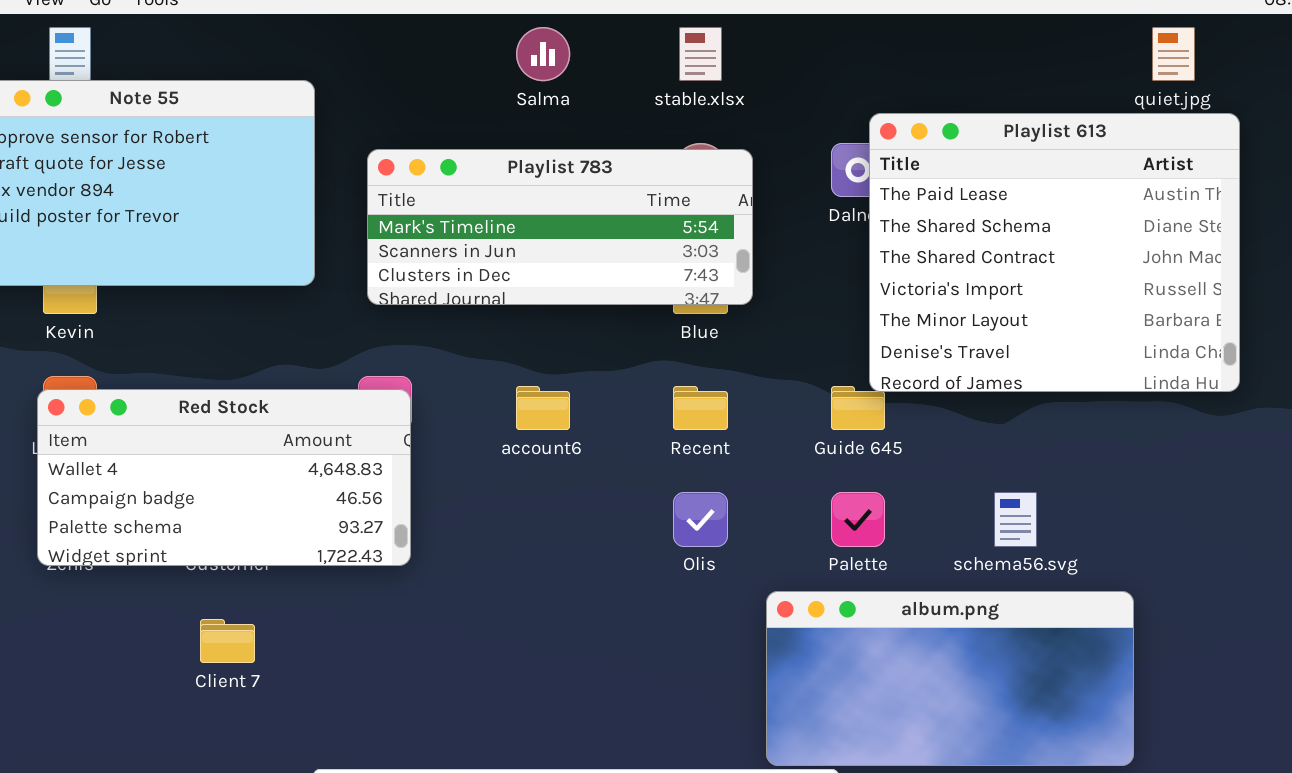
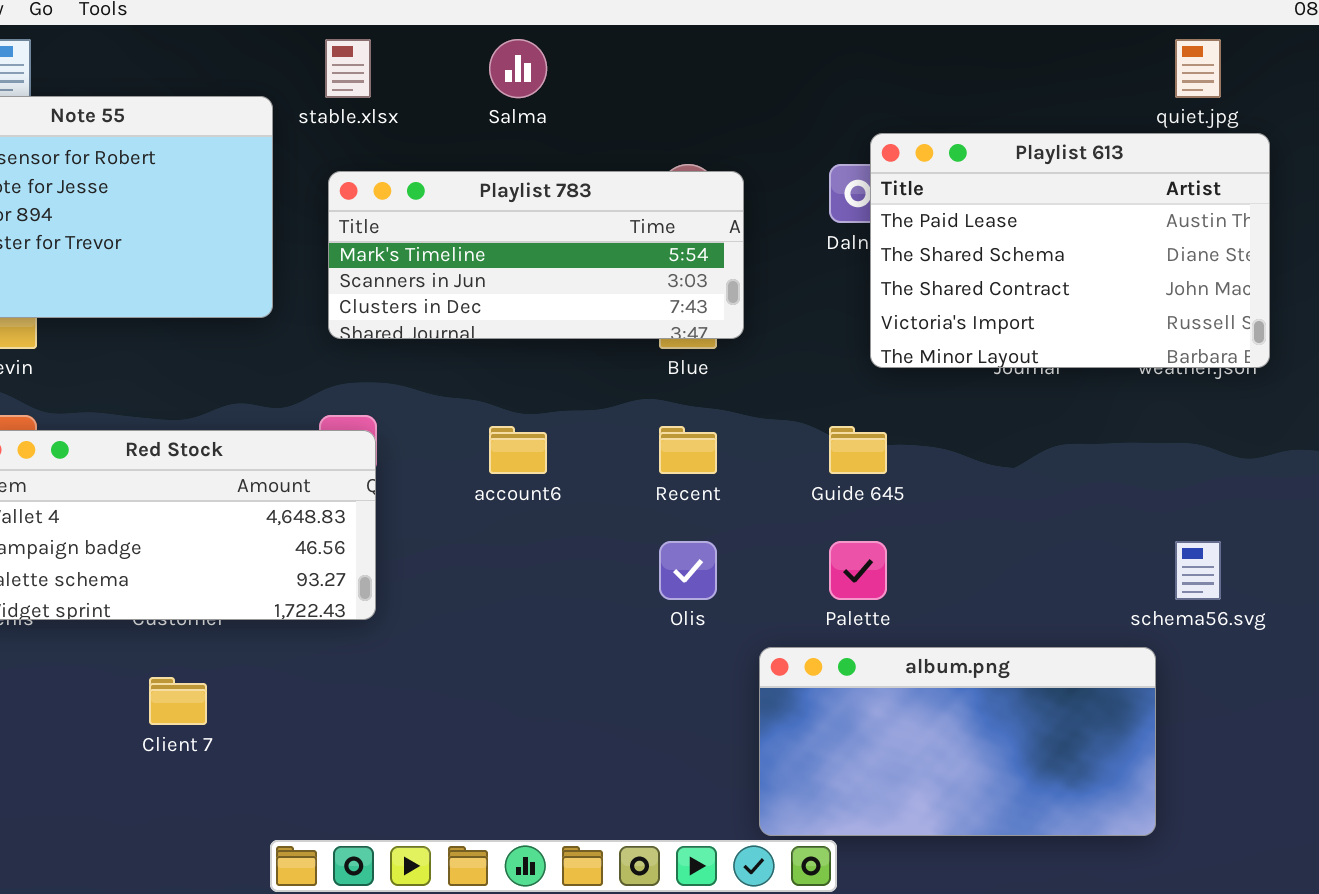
stable.xlsx: [679,27,722,81] -> [325,39,371,98], moved
Playlist 613: [869,113,1240,392] -> [870,133,1270,368], resized
schema56.svg: [994,492,1037,547] -> [1175,541,1221,600], moved

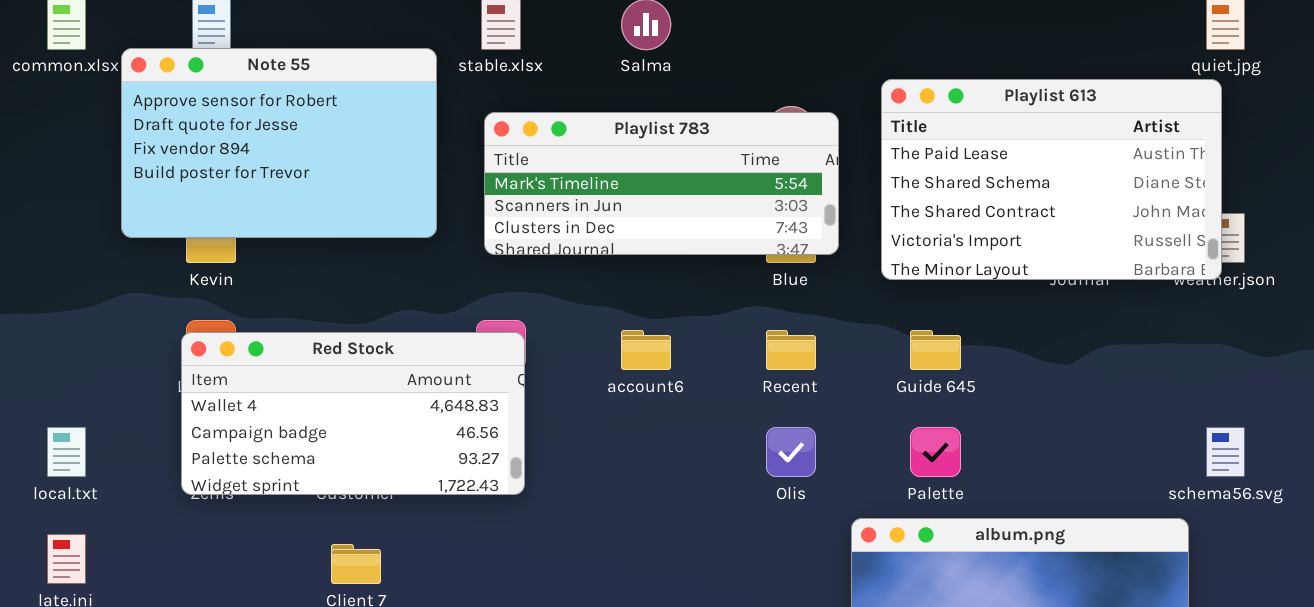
Playlist 613: [870,133,1270,368] -> [881,79,1222,280], moved

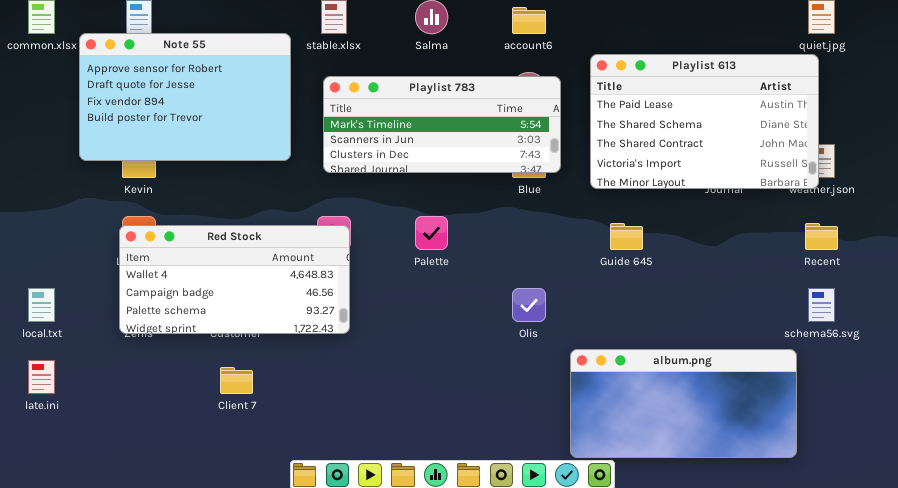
account6: [621,330,671,370] -> [512,7,546,34], moved
Recent: [766,330,816,370] -> [805,223,838,250], moved
Palette: [910,427,961,477] -> [415,216,448,250], moved

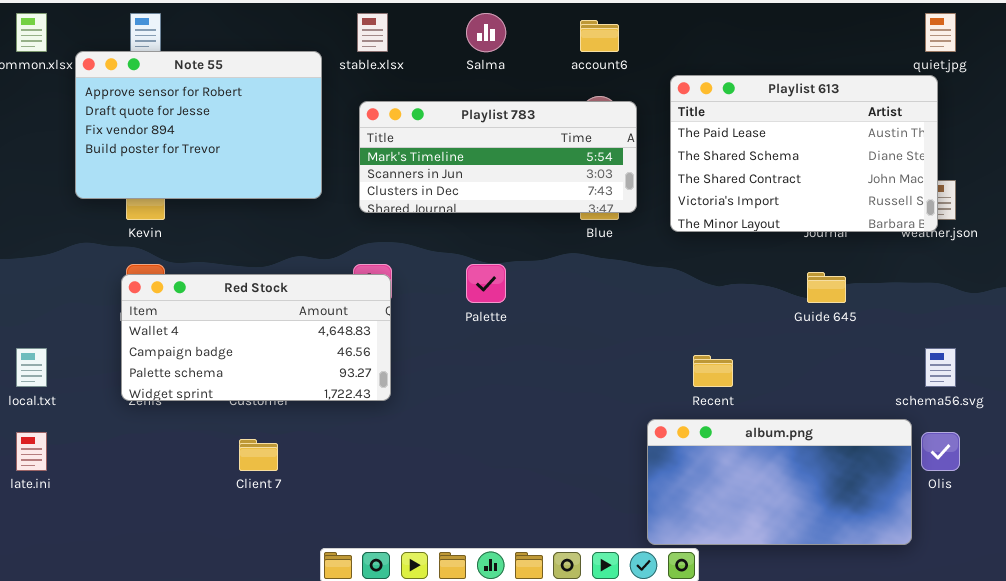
Guide 645: [610,223,643,250] -> [807,272,846,303], moved
Recent: [805,223,838,250] -> [693,355,733,387], moved
Olis: [512,288,546,322] -> [921,432,960,471], moved

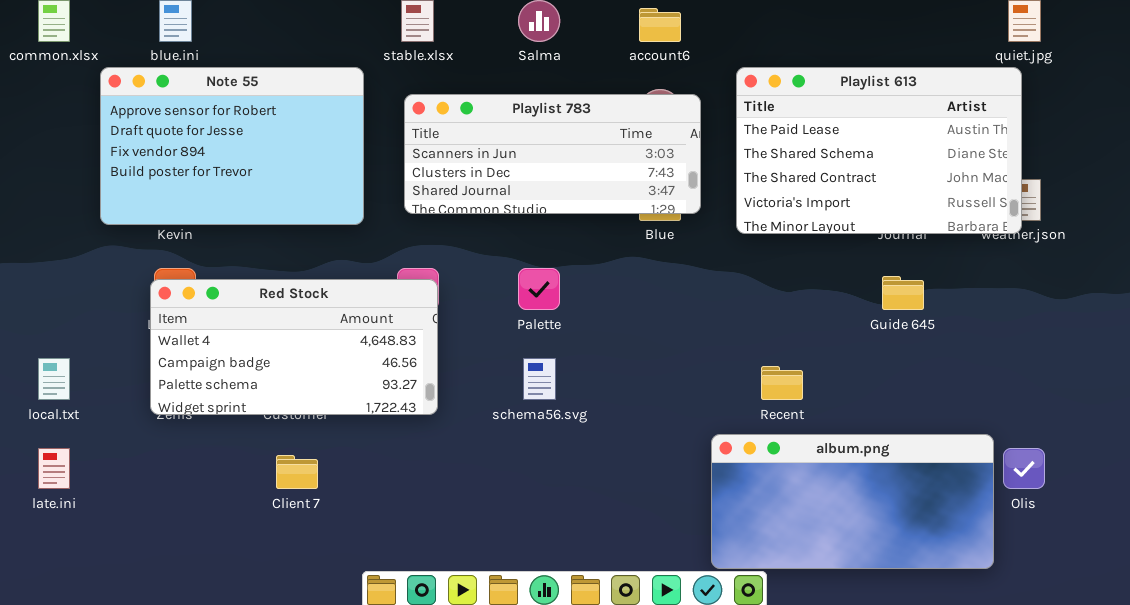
Note 55: [75,51,322,199] -> [100,67,364,225], moved
Playlist 783: [359,101,637,213] -> [404,94,701,214], scrolled down 1 row
schema56.svg: [925,348,956,387] -> [523,358,556,400], moved

